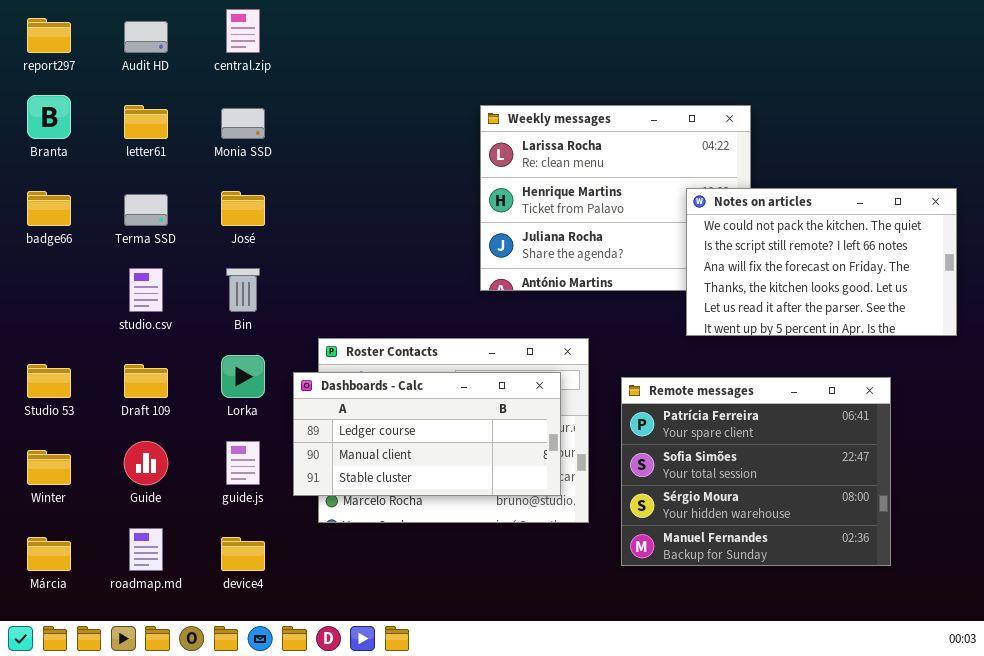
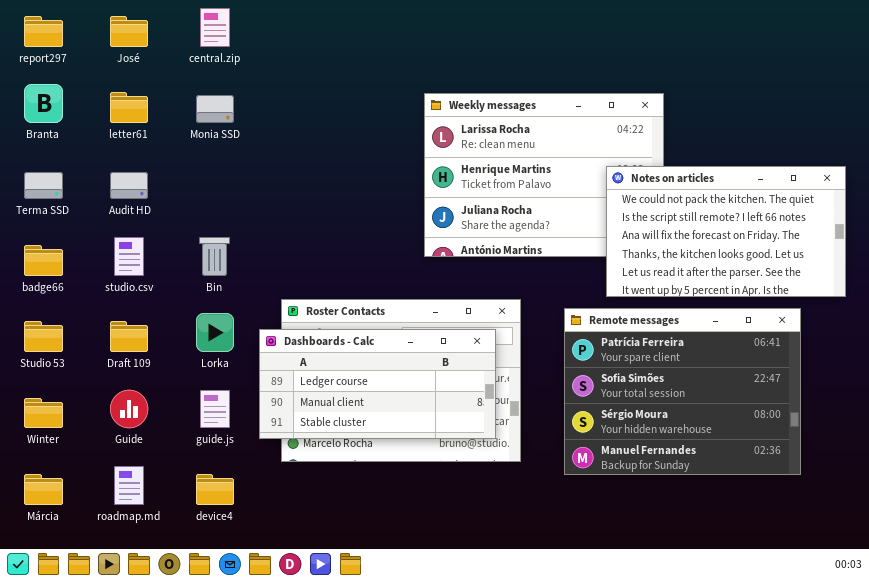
Audit HD: [124,21,168,53] -> [110,172,148,199], moved
badge66: [27,191,71,226] -> [24,245,63,276], moved
José: [221,191,265,226] -> [110,16,148,47], moved
Terma SSD: [124,194,168,226] -> [24,172,63,199], moved
Remote messages: [621,377,891,566] -> [564,308,801,475], moved

